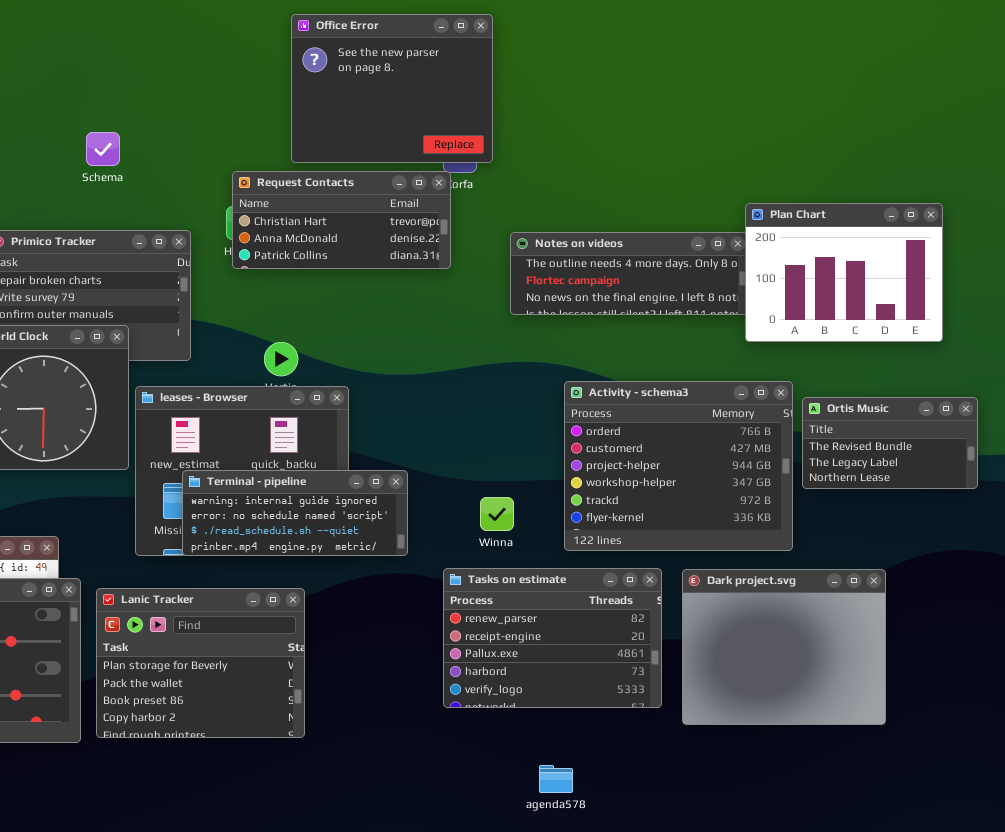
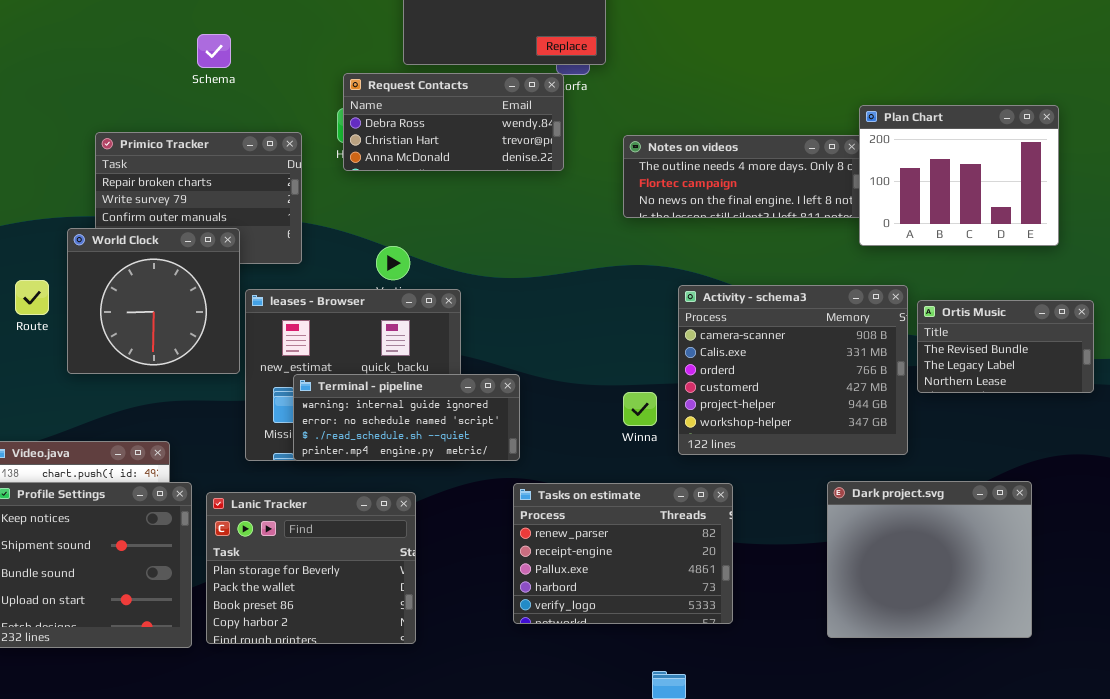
Request Contacts: [232,171,451,269] -> [343,73,564,171], scrolled up 1 row
Activity - schema3: [564,381,793,551] -> [678,285,908,455], scrolled up 2 rows
Winna: [480,497,514,531] -> [623,392,657,426], moved
Tasks on estimate: [443,568,662,708] -> [513,483,733,624], moved
Dark project.svg: [682,569,886,725] -> [827,481,1032,638], moved

